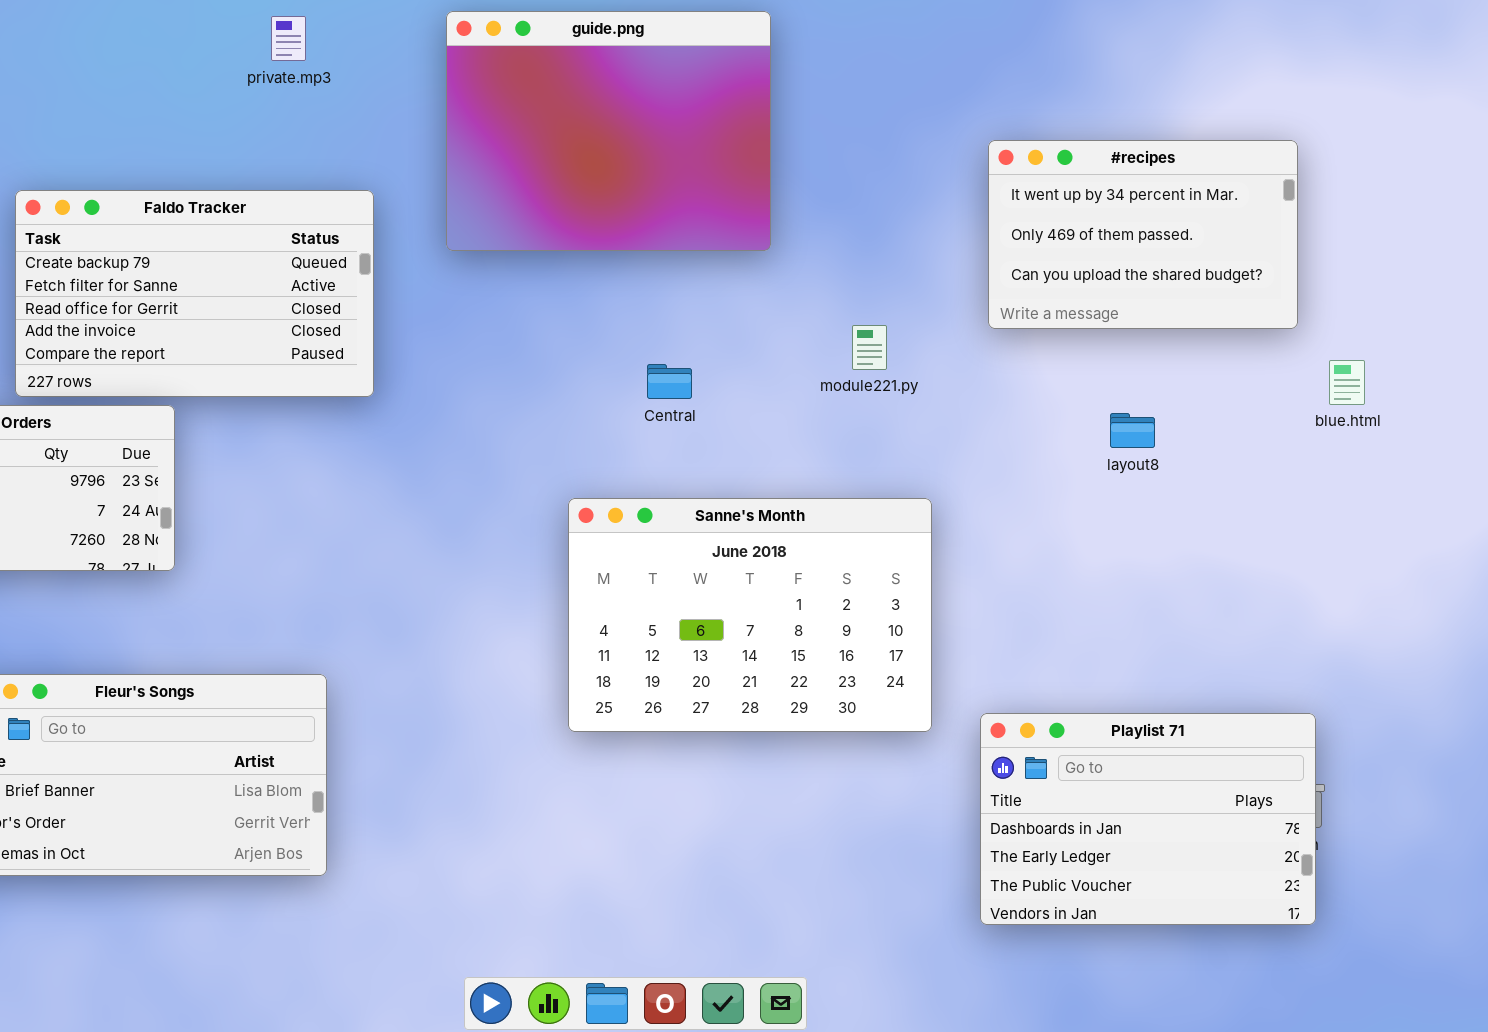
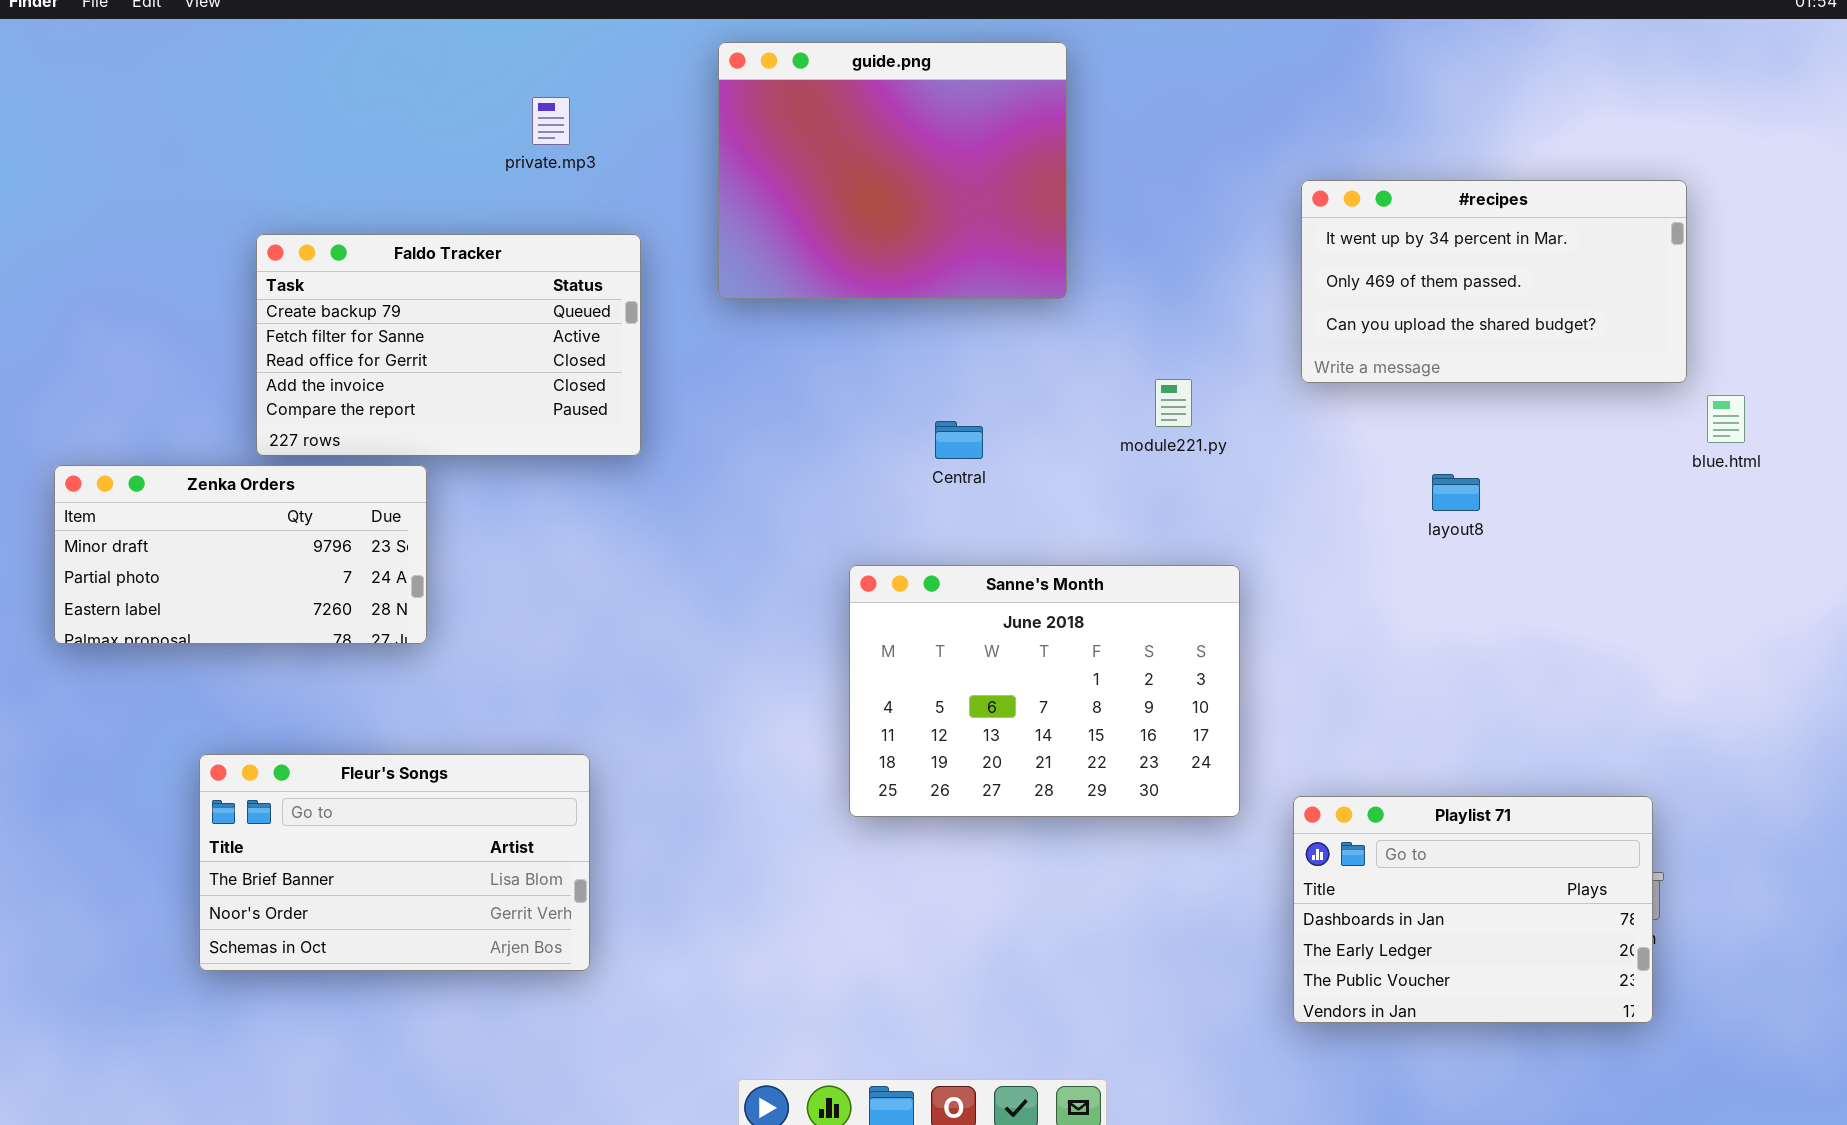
private.mp3: [271,16,306,61] -> [532,97,570,145], moved
#recipes: [988,140,1298,329] -> [1301,180,1687,383], resized
blue.html: [1329,360,1365,405] -> [1707,395,1745,443], moved

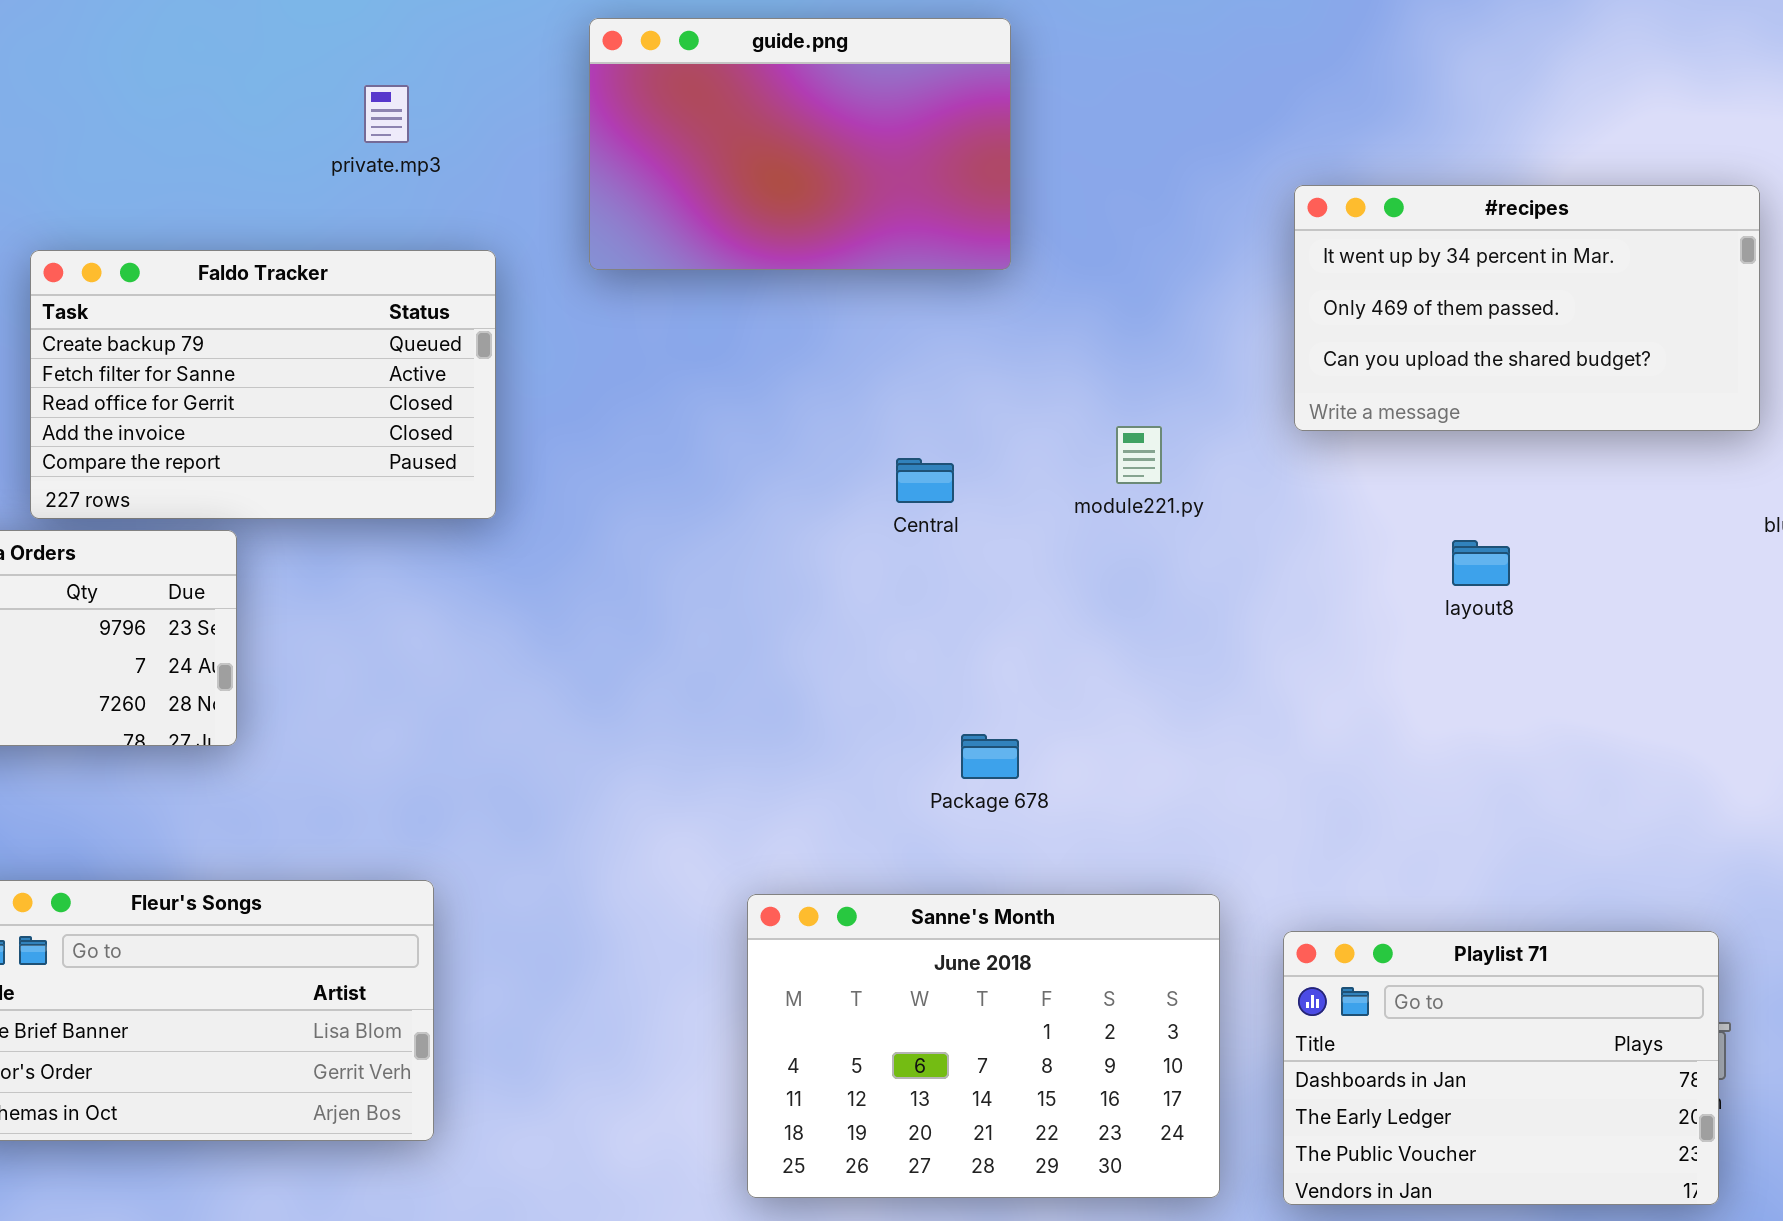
guide.png: [718,42,1067,299] -> [589,18,1011,270], resized
Central: [935,421,983,459] -> [896,458,954,503], moved
Sanne's Month: [849,565,1240,817] -> [747,894,1220,1198], moved

